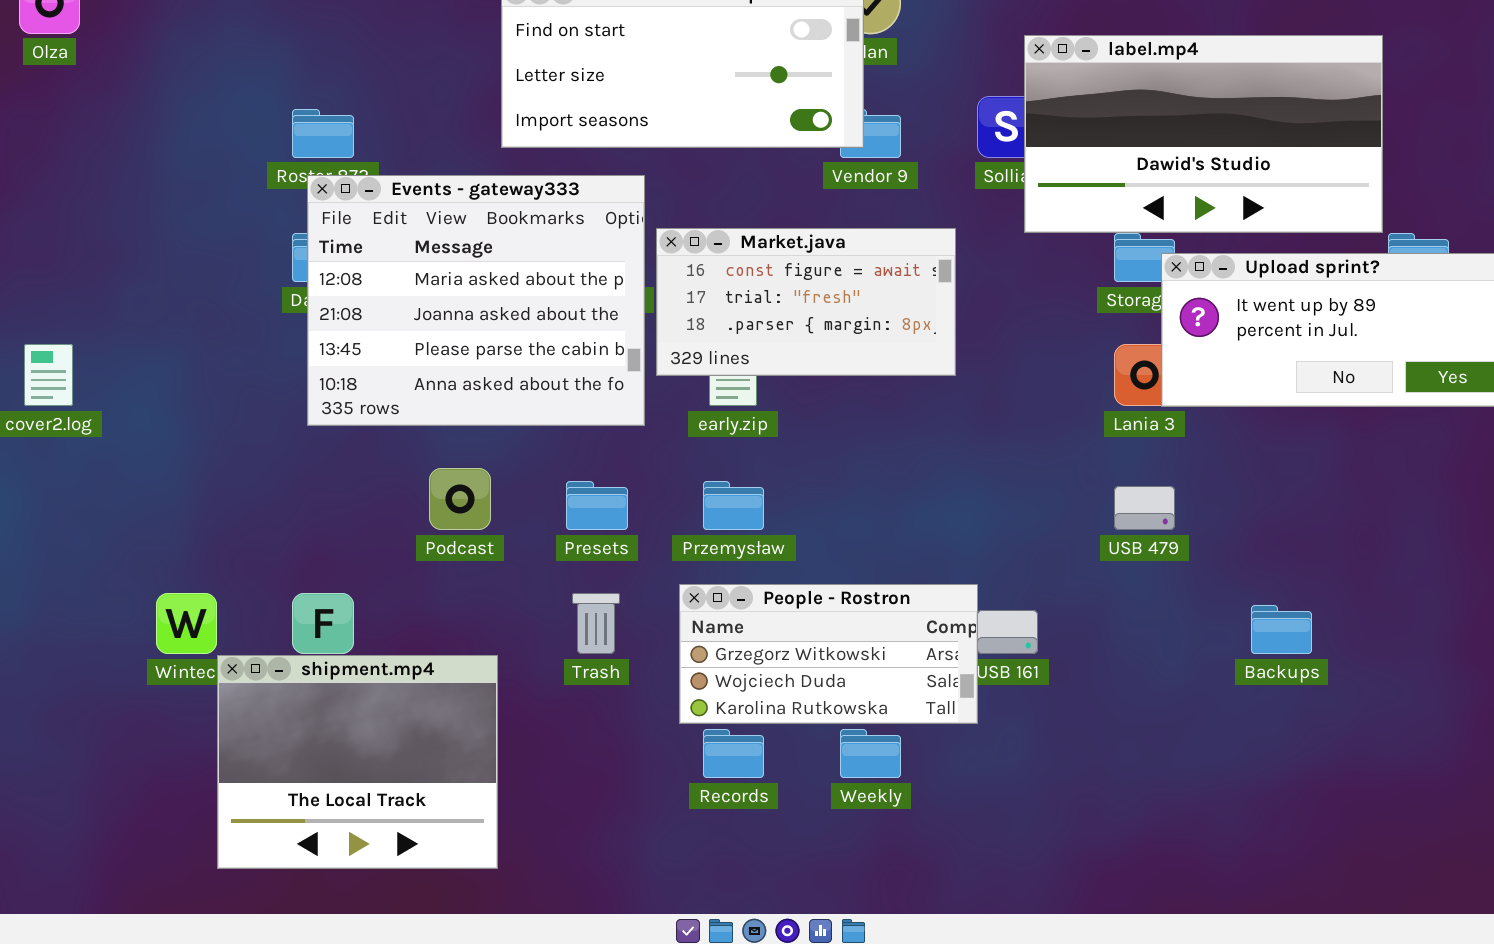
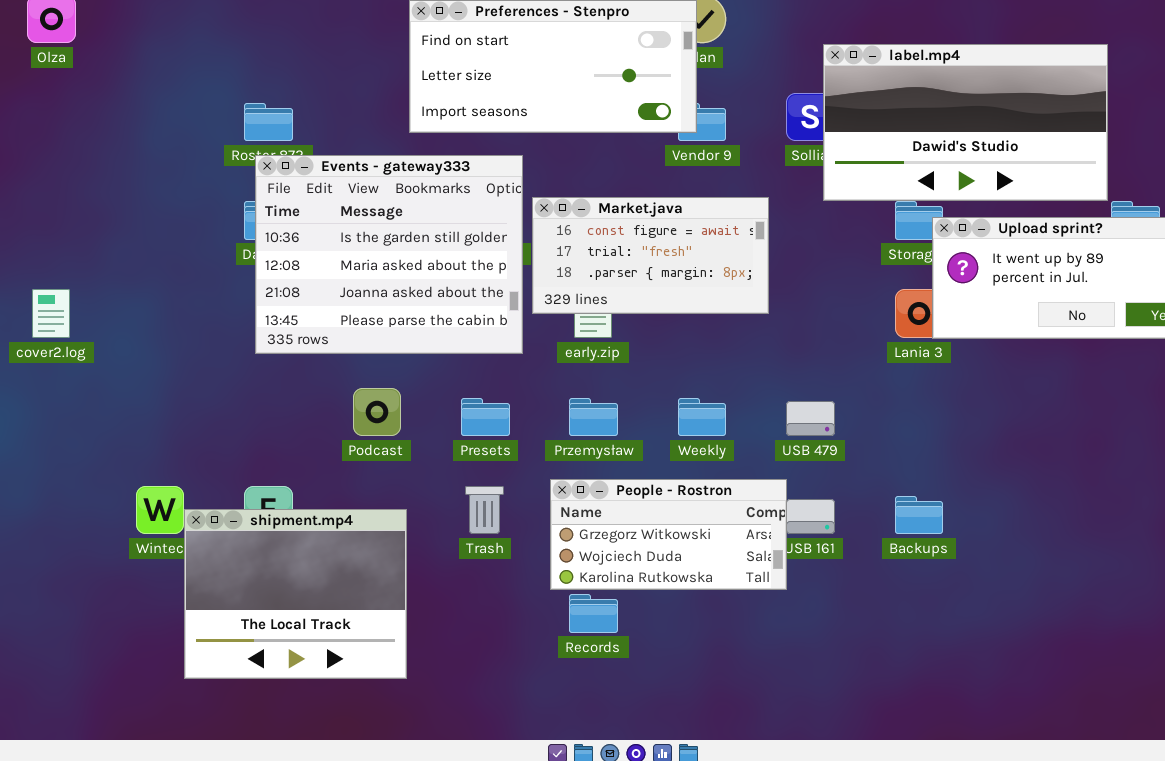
Events - gateway333: [307,175,645,426] -> [255,155,523,354], scrolled up 1 row
USB 479: [1114,486,1175,530] -> [786,401,835,436], moved
Backups: [1251,605,1312,654] -> [895,496,943,534], moved
shipment.mp4: [217,655,498,869] -> [184,509,407,679], moved
Weekly: [840,729,901,778] -> [678,398,726,436], moved

